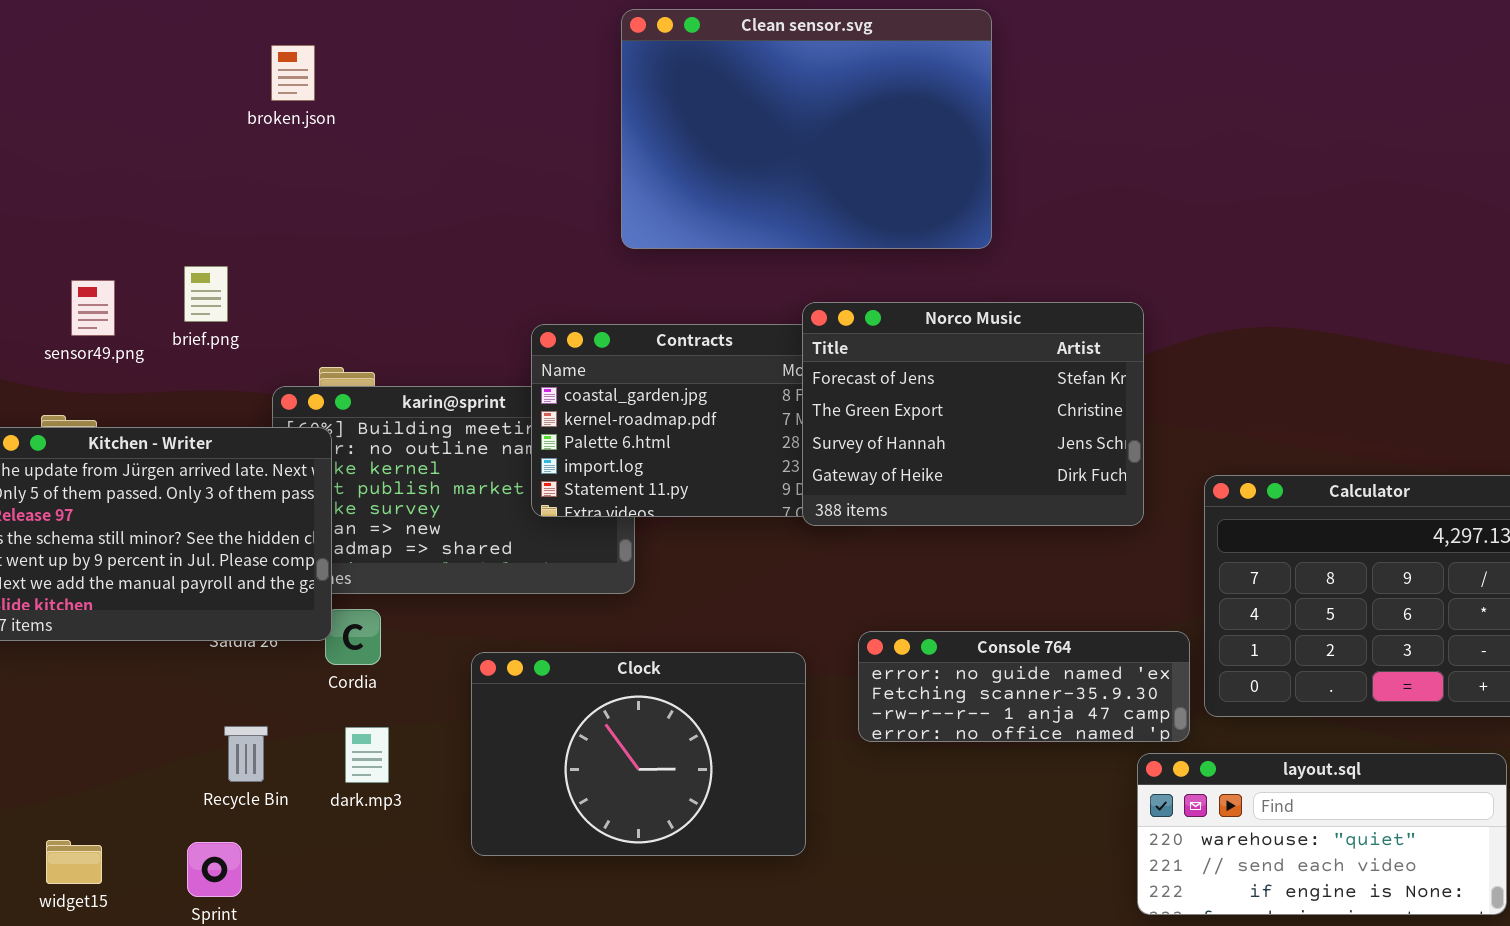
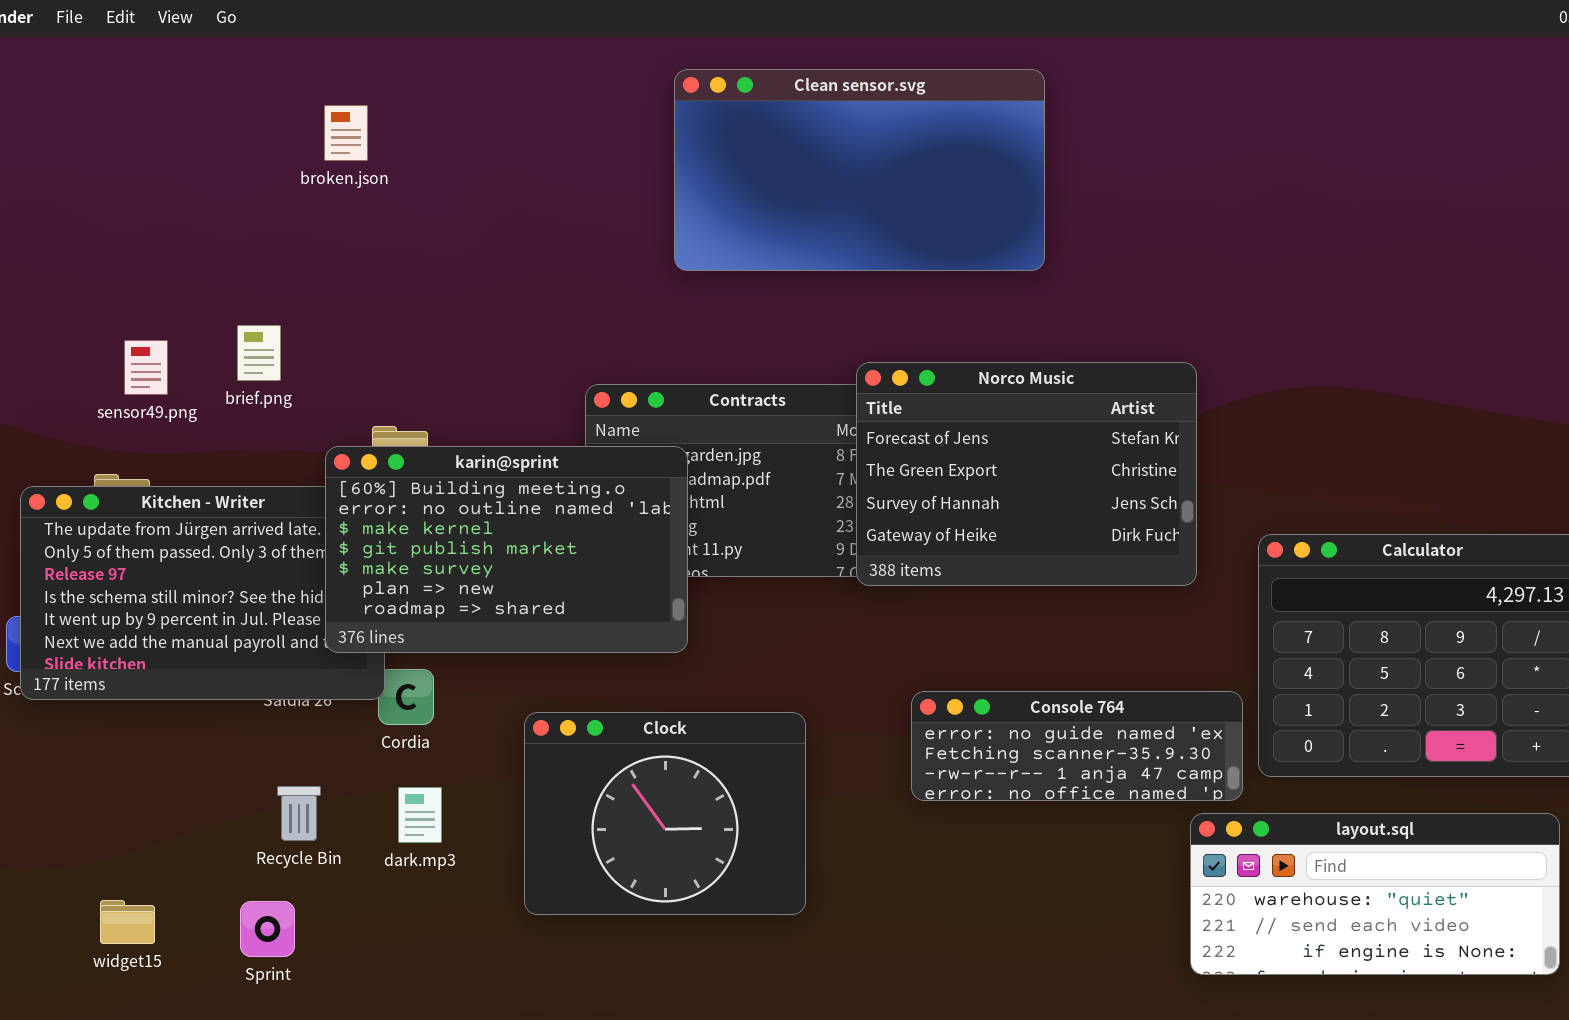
Clean sensor.svg: [621,9,992,249] -> [674,69,1045,271], resized
karin@sprint: [272,386,635,594] -> [325,446,688,653], raised
Clock: [471,652,806,856] -> [524,712,806,915], resized

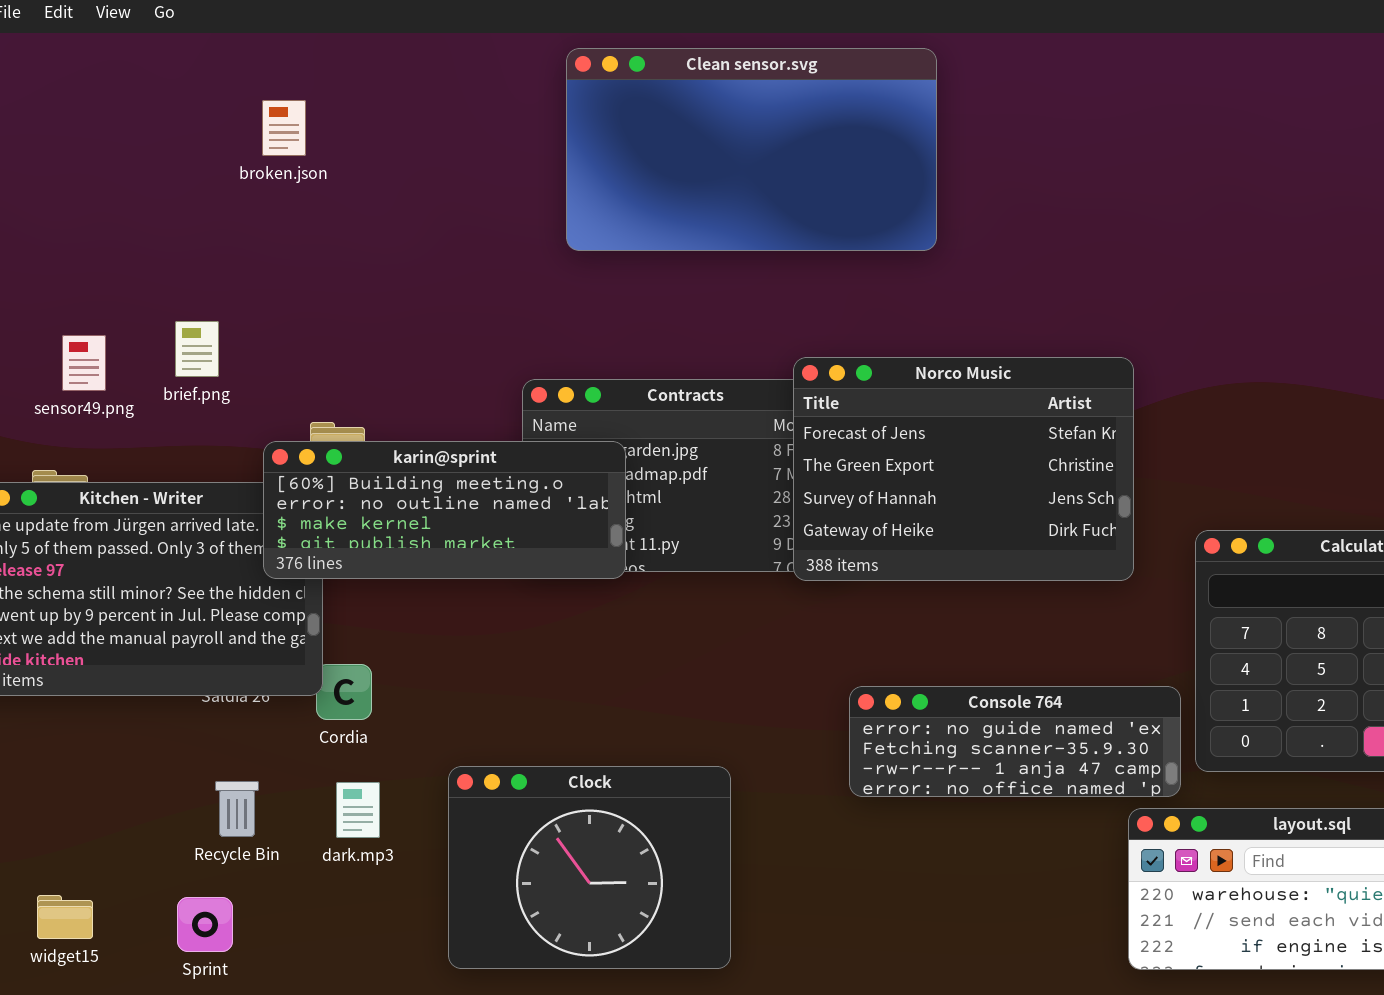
Clean sensor.svg: [674,69,1045,271] -> [566,48,937,251], moved
karin@sprint: [325,446,688,653] -> [263,441,626,579], resized
Clock: [524,712,806,915] -> [448,766,731,969], moved

